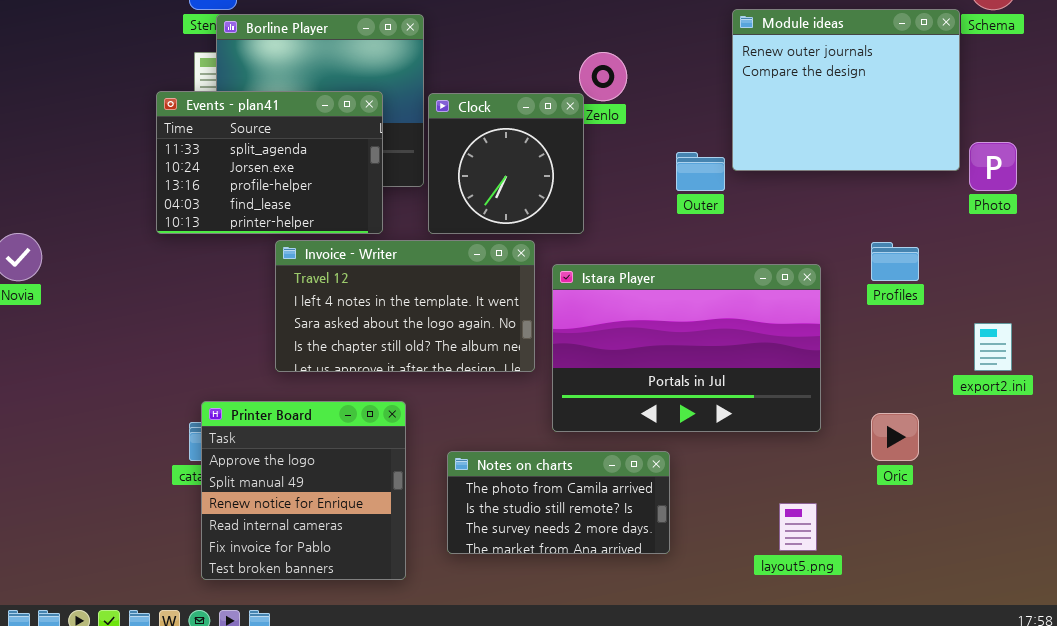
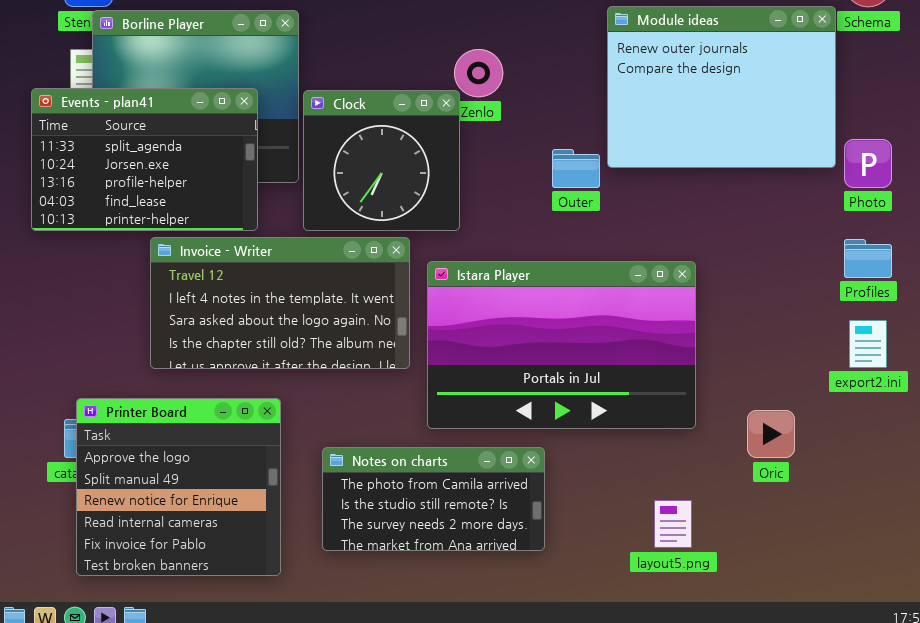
Profiles: [871,242,919,281] -> [844,239,892,278], moved

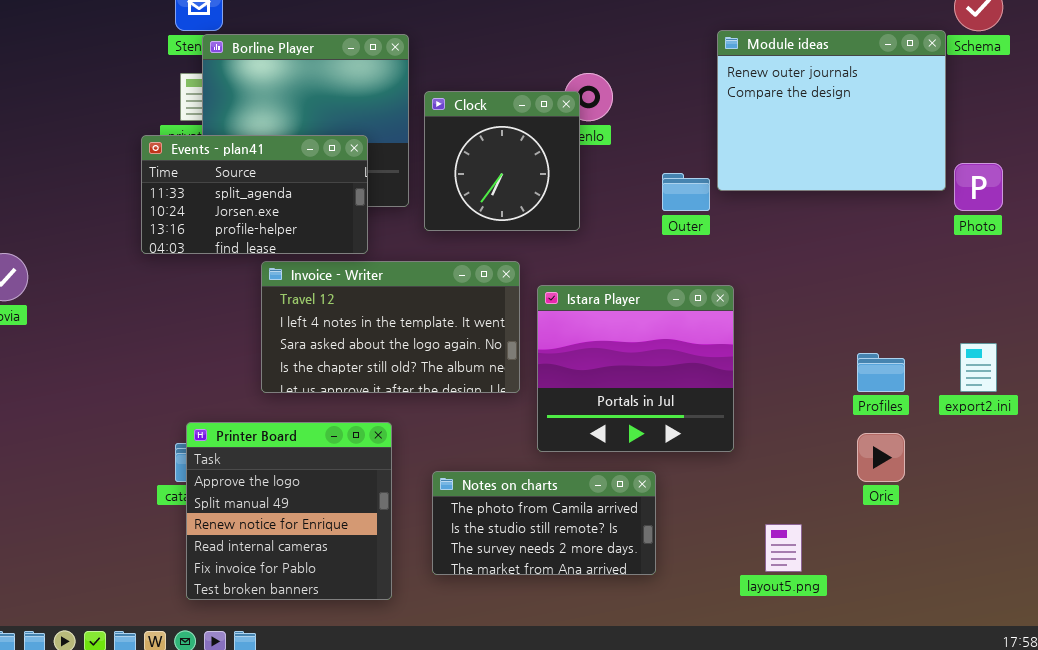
Events - plan41: [31,88,258,231] -> [141,135,368,254], resized
Clock: [303,90,460,231] -> [424,91,580,231], moved
Profiles: [844,239,892,278] -> [857,353,905,392], moved
Istara Player: [427,261,696,429] -> [537,285,734,452], resized

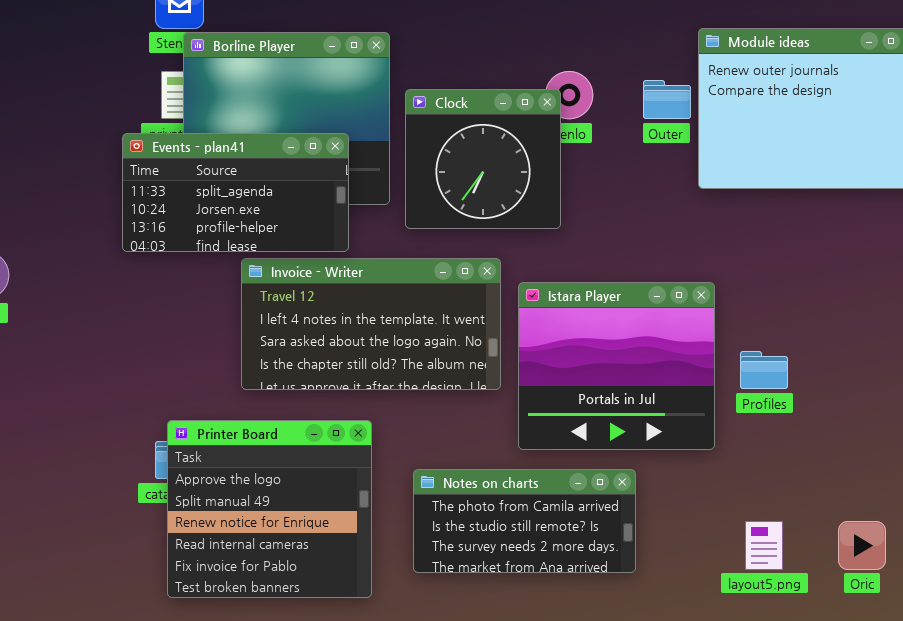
Outer: [662,173,710,211] -> [643,80,691,119], moved
Profiles: [857,353,905,392] -> [740,351,788,389], moved
Oric: [857,433,905,482] -> [838,521,886,570], moved

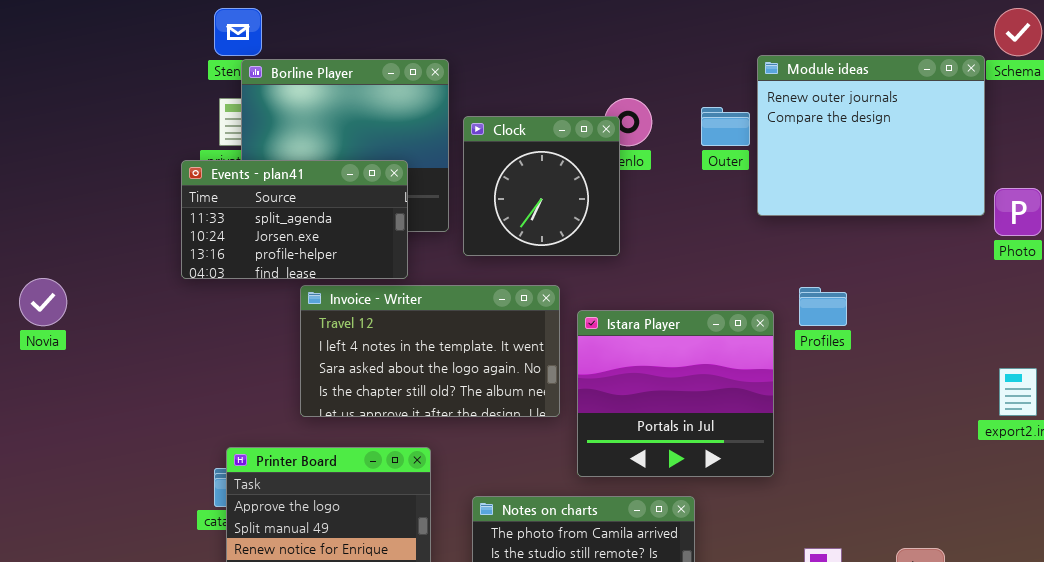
Profiles: [740,351,788,389] -> [799,287,847,326], moved

